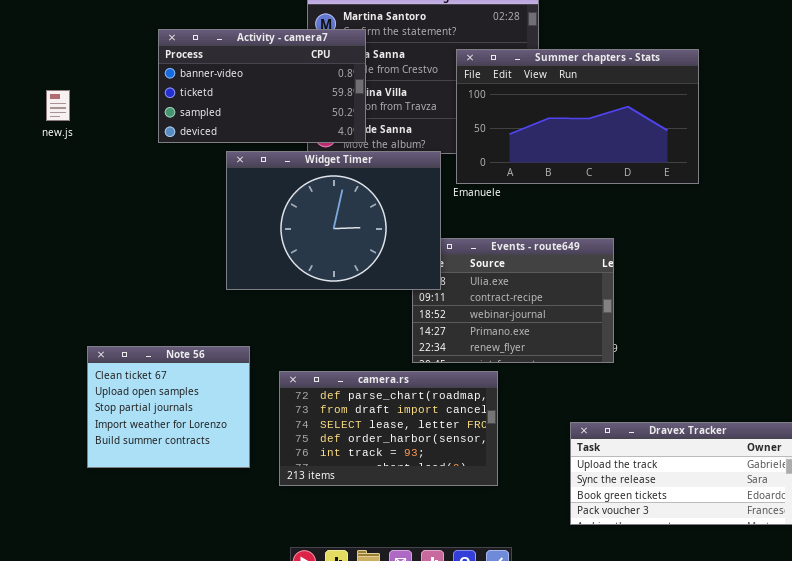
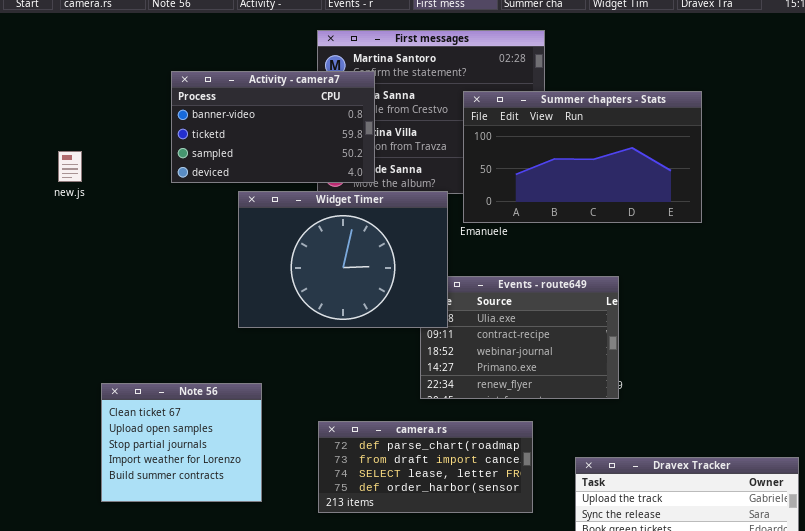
new.js: [46,90,70,121] -> [58,151,82,182], moved
camera.rs: [279,371,498,486] -> [318,421,533,513], moved, resized

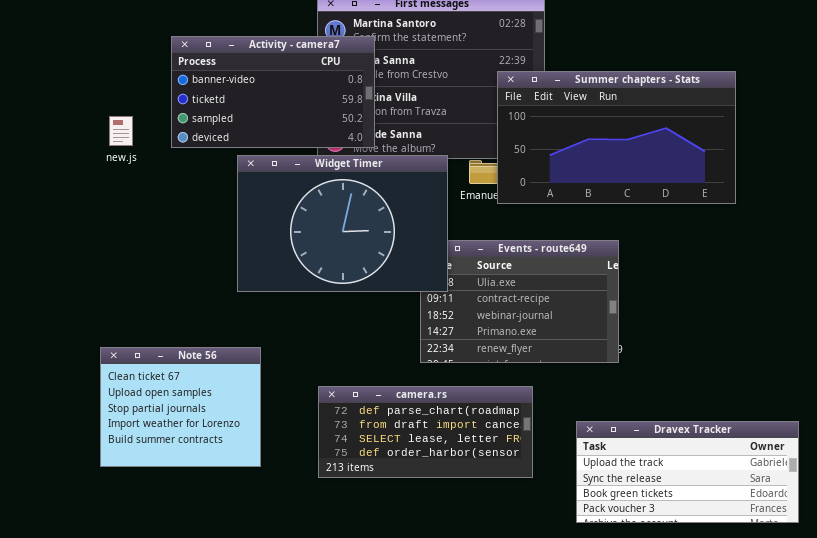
Summer chapters - Stats: [463,91,702,223] -> [497,71,736,204], moved
new.js: [58,151,82,182] -> [109,116,133,146], moved

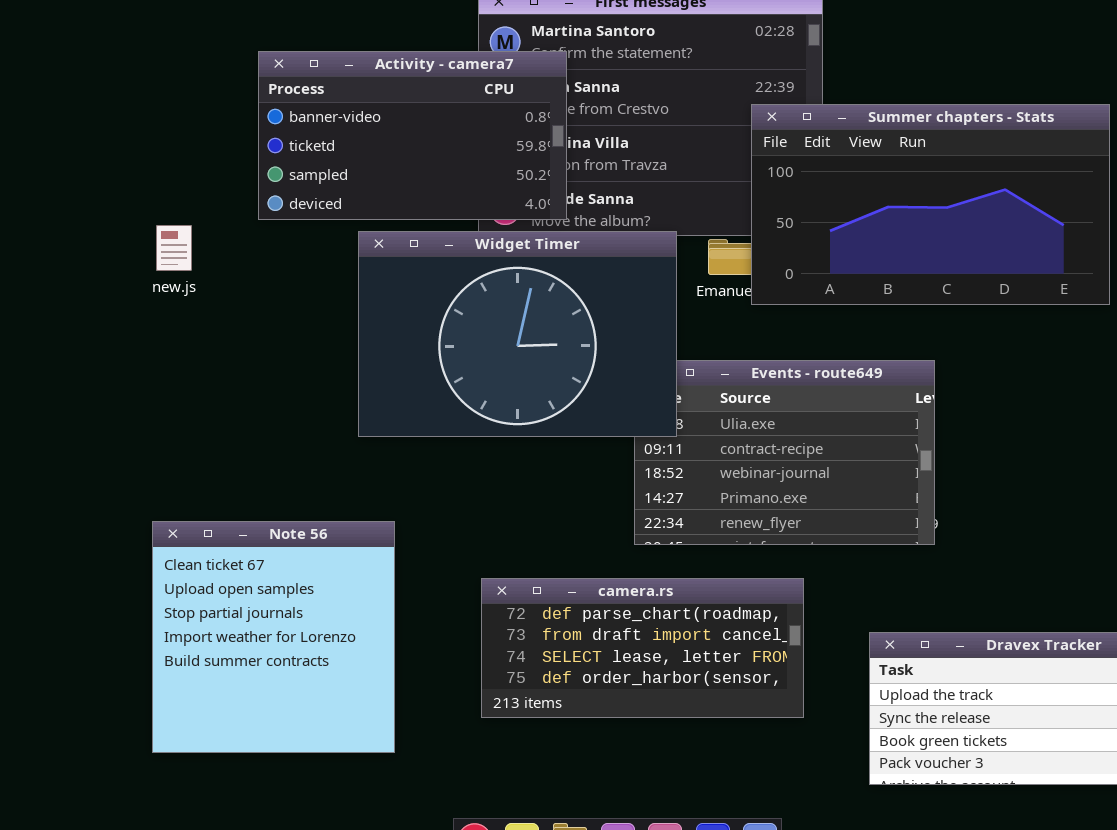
new.js: [109,116,133,146] -> [156,225,192,271], moved
Note 56: [100,347,261,467] -> [152,521,395,753], resized

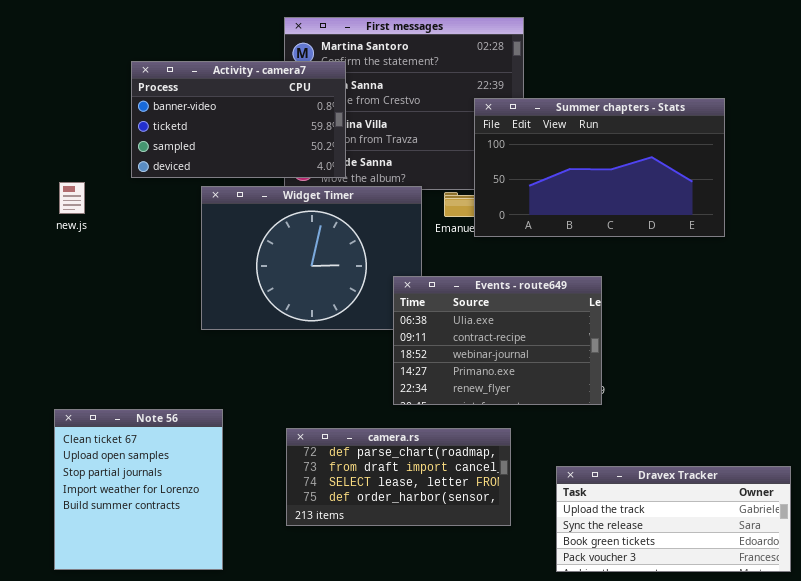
Events - route649: [634,360,935,545] -> [393,276,602,405], raised
Note 56: [152,521,395,753] -> [54,409,223,570], moved

